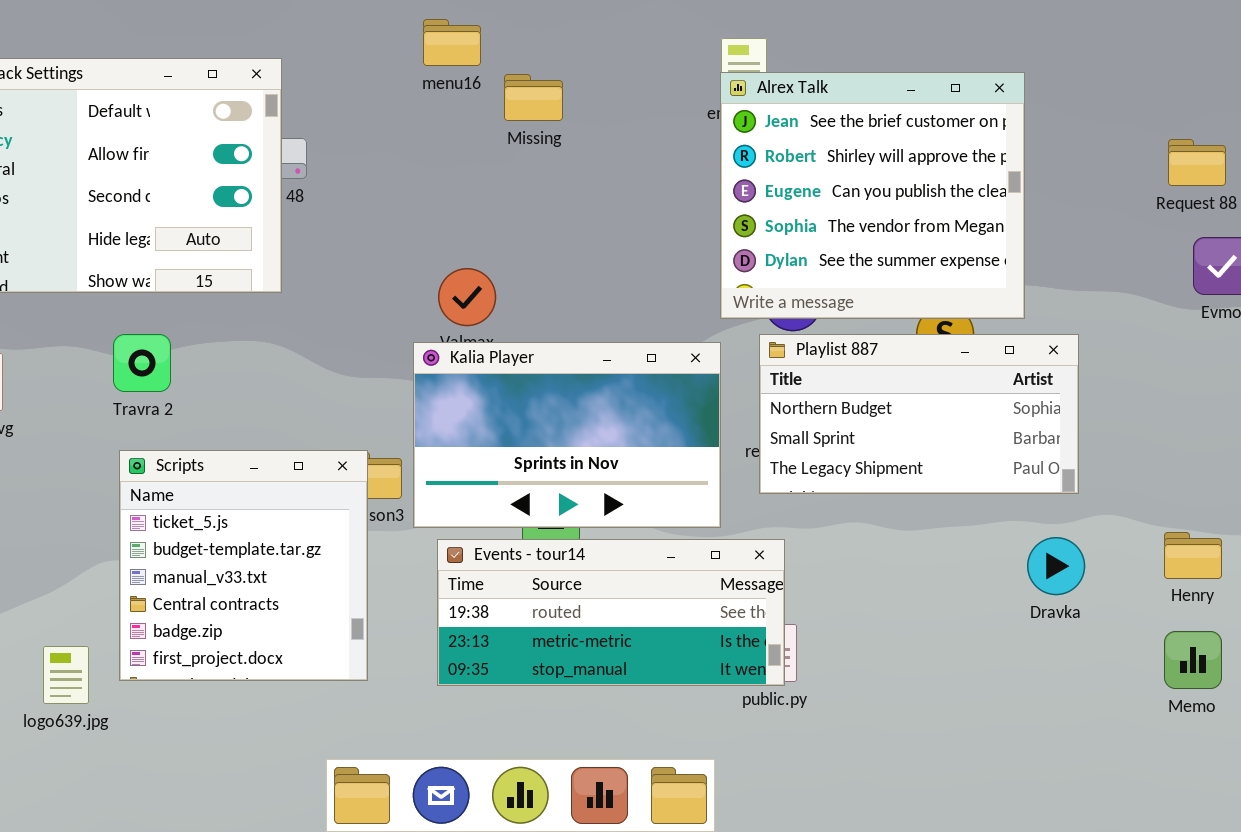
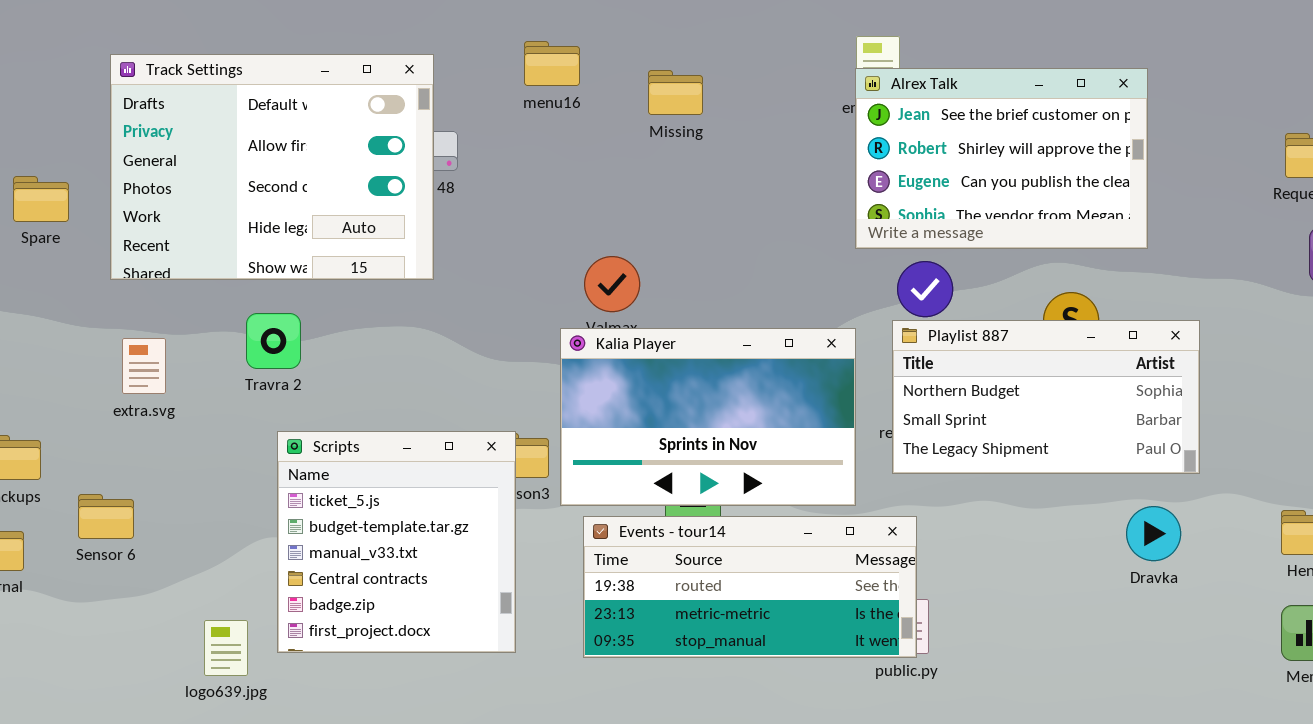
menu16: [423,19,481,66] -> [524,41,580,86], moved
Alrex Talk: [720,72,1025,319] -> [855,68,1148,249], resized
Travra 2: [113,334,171,392] -> [246,313,301,369], moved
Dravka: [1027,537,1085,595] -> [1126,506,1181,561], moved

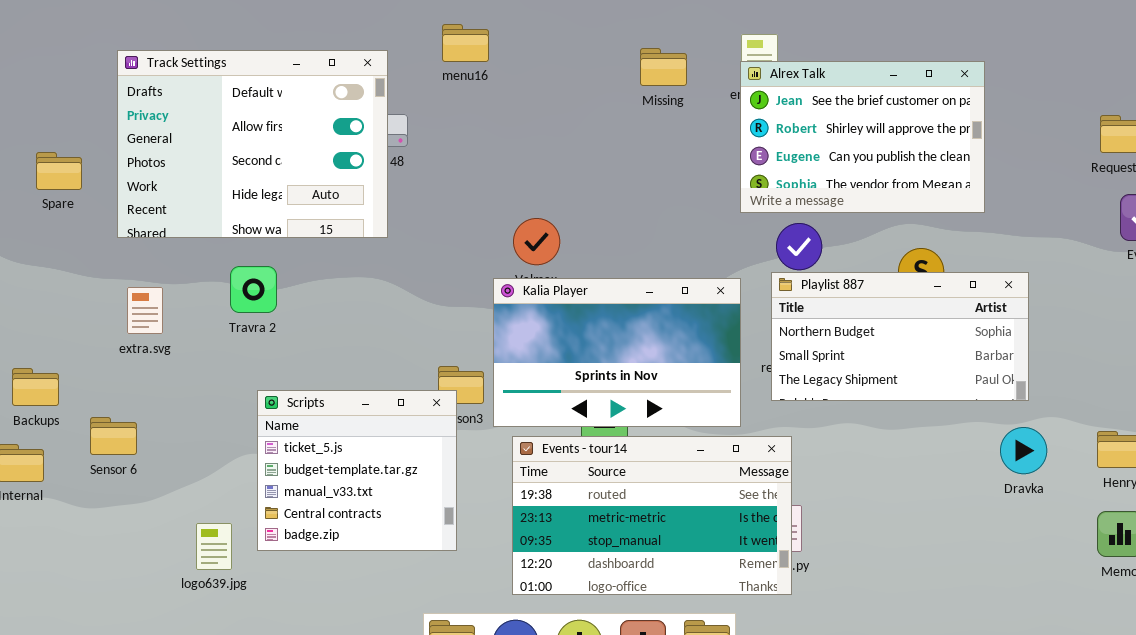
menu16: [524,41,580,86] -> [442,24,489,62], moved
Missing: [648,70,703,115] -> [640,48,687,86], moved
Scripts: [277,431,516,653] -> [257,390,457,551], resized
Dravka: [1126,506,1181,561] -> [1000,427,1047,474], moved
Events - tour14: [583,516,917,658] -> [512,436,792,595], resized

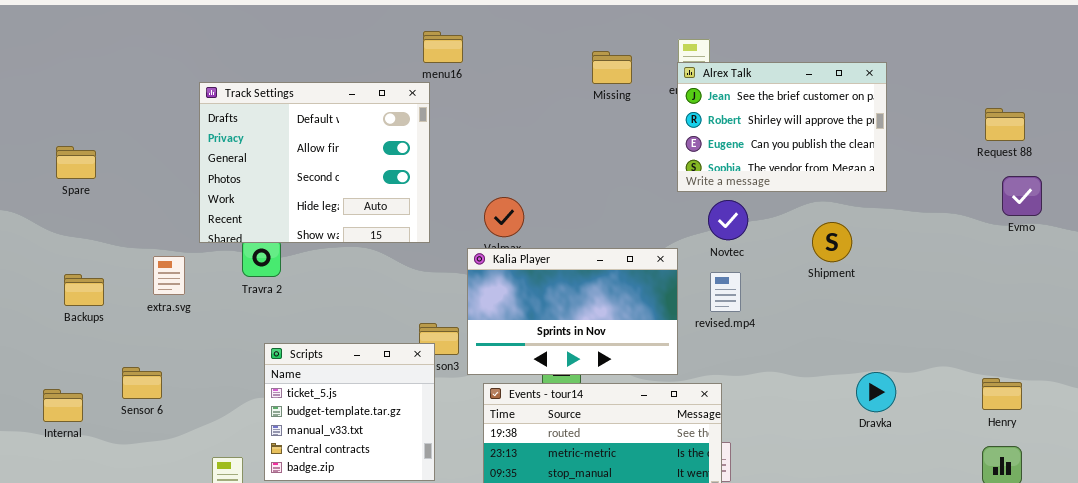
Track Settings: [117,50,388,238] -> [199,82,430,243], moved
Spare: [36,152,82,190] -> [56,146,96,179], moved
Playlist 887: [771,272,1029,401] -> none, closed
Backups: [12,368,59,406] -> [64,274,104,306], moved
Dravka: [1000,427,1047,474] -> [856,372,896,412], moved

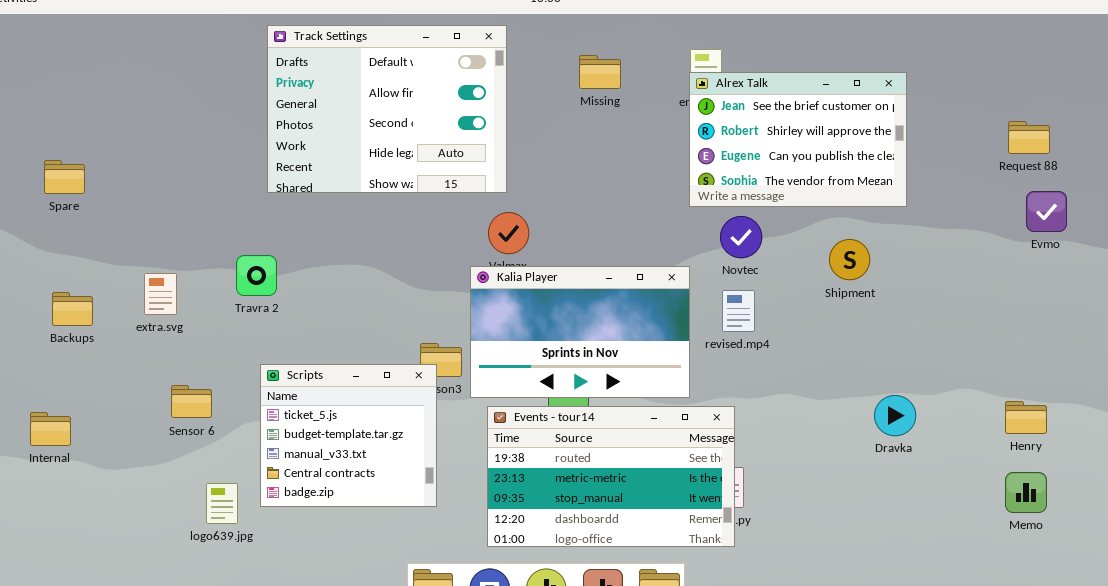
Missing: [592,51,632,84] -> [579,55,621,89], moved
Track Settings: [199,82,430,243] -> [267,25,507,193], moved
Sensor 6: [122,367,162,399] -> [171,385,212,418], moved

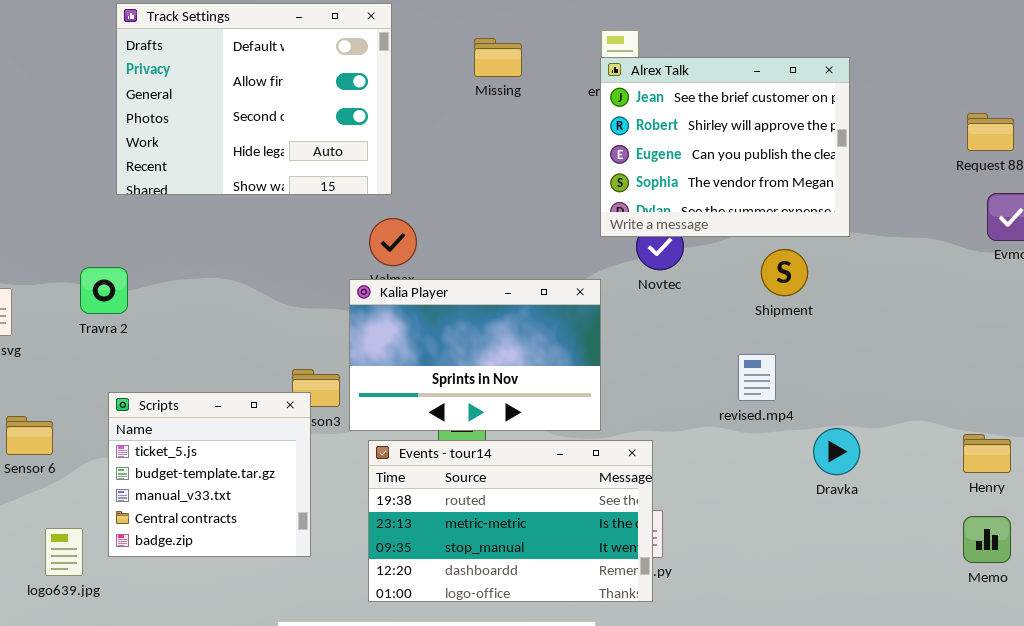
Alrex Talk: [689,72,907,207] -> [600,57,850,237], resized
revised.mp4: [722,290,755,332] -> [738,354,776,401], moved

